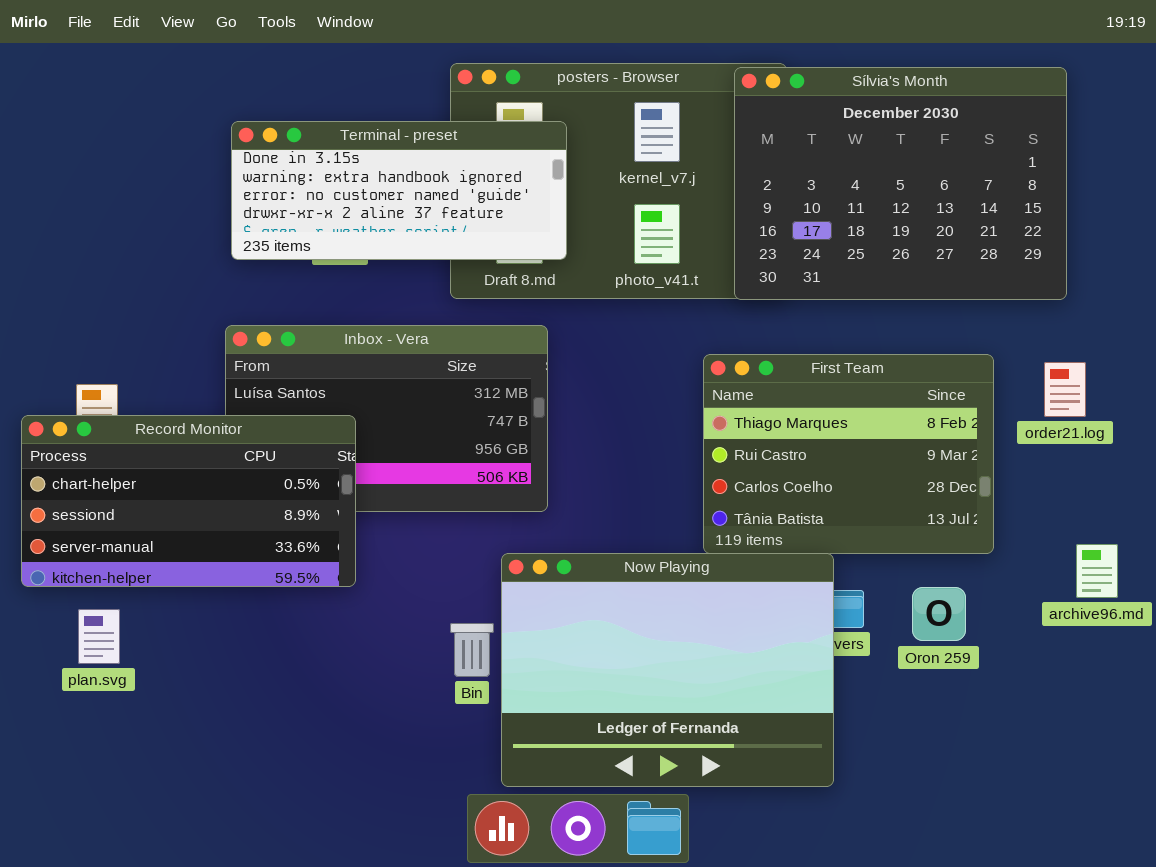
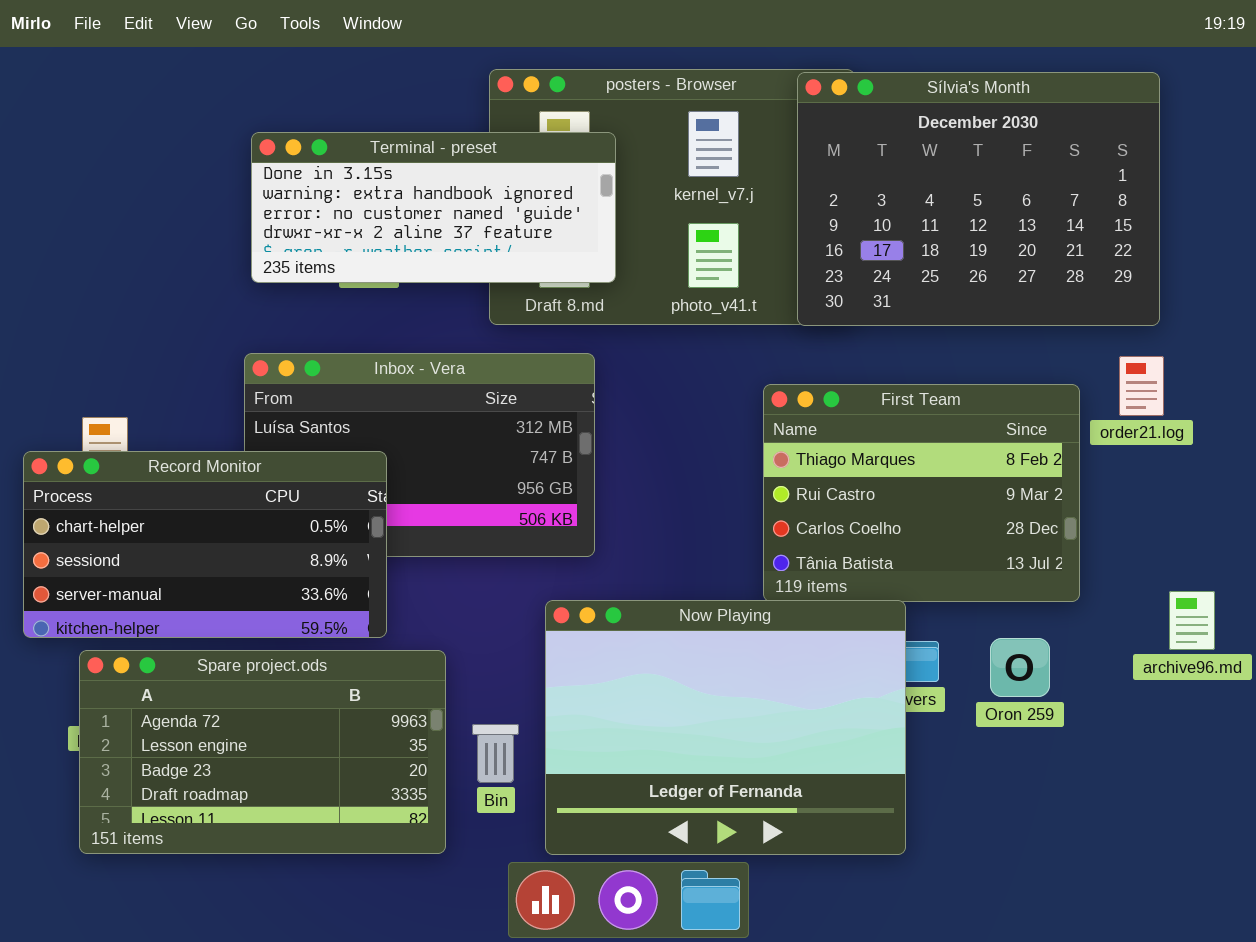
order21.log: [1044,362,1086,417] -> [1119,356,1164,416], moved
Spare project.ods: none -> [79,650,446,854], opened
Bin: [450,623,494,677] -> [472,724,519,783], moved

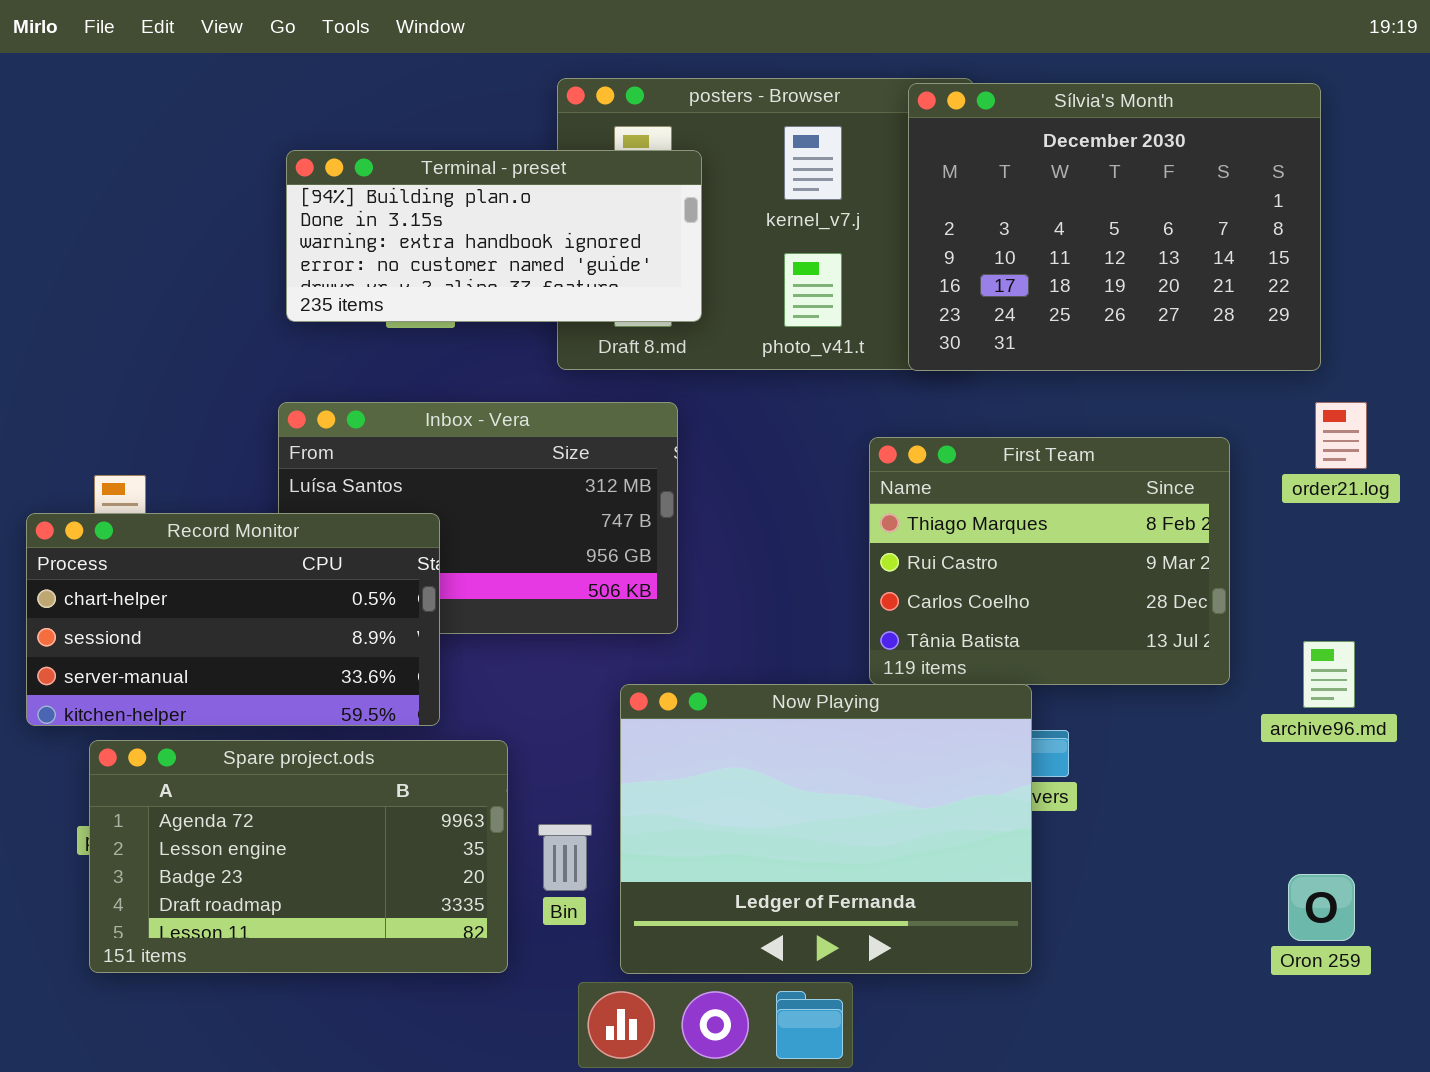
Terminal - preset: [251,132,616,283] -> [286,150,702,322], scrolled up 1 row
order21.log: [1119,356,1164,416] -> [1315,402,1367,469], moved
archive96.md: [1169,591,1215,650] -> [1303,641,1355,708], moved
Oron 259: [990,638,1050,697] -> [1288,874,1355,941], moved

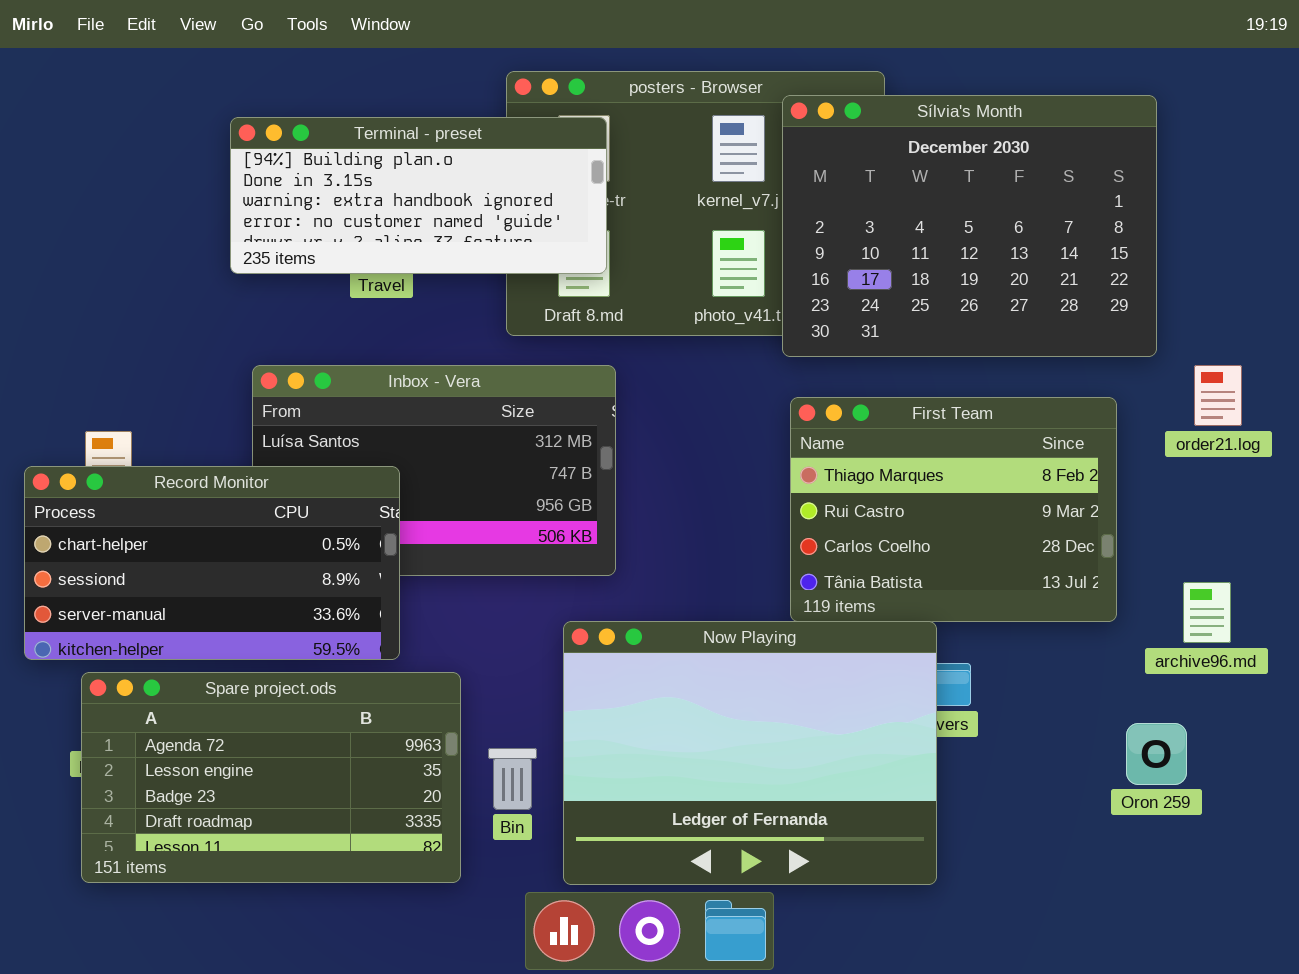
Sílvia's Month: [908,83,1321,371] -> [782,95,1157,357], moved
Terminal - preset: [286,150,702,322] -> [230,117,607,274], moved
Oron 259: [1288,874,1355,941] -> [1126,723,1187,785], moved

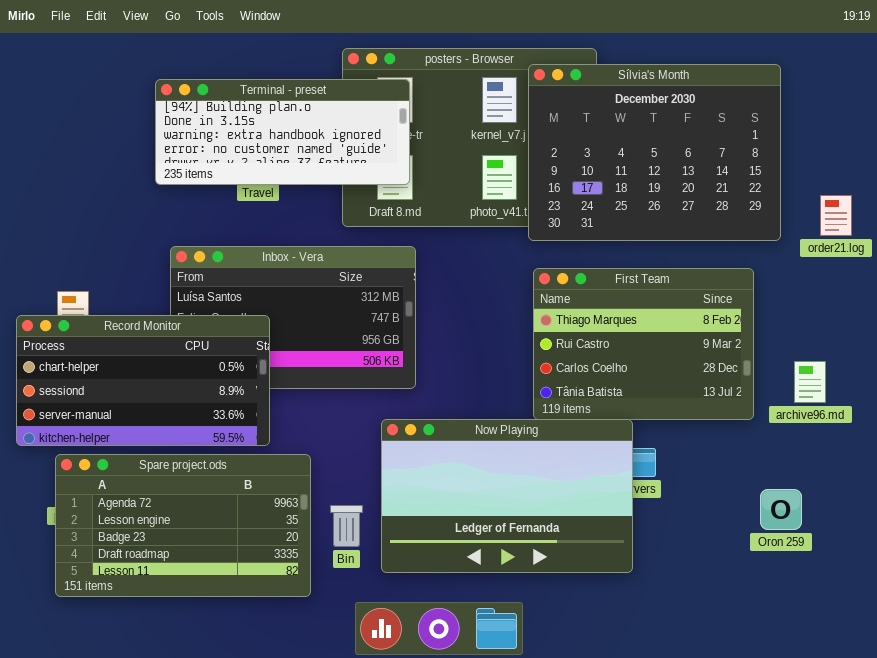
order21.log: [1194,365,1242,426] -> [820,195,852,236], moved
archive96.md: [1183,582,1231,643] -> [794,361,826,403], moved
Now Playing: [563,621,937,885] -> [381,419,633,573], resized

